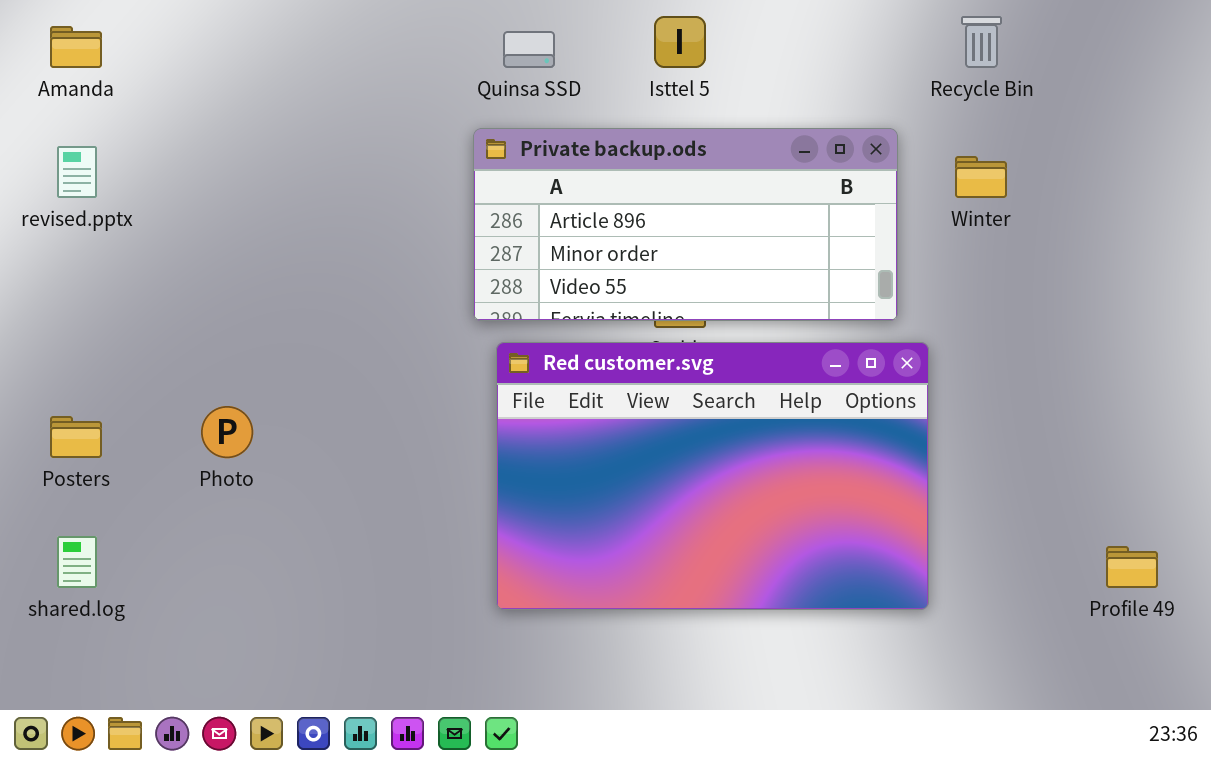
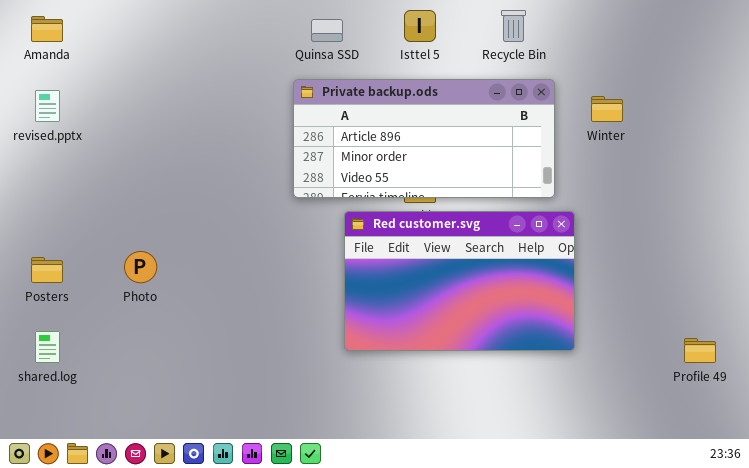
Recycle Bin: [961,16,1002,68] -> [501,10,526,42], moved
Red customer.svg: [496,342,929,610] -> [344,211,575,351], resized

